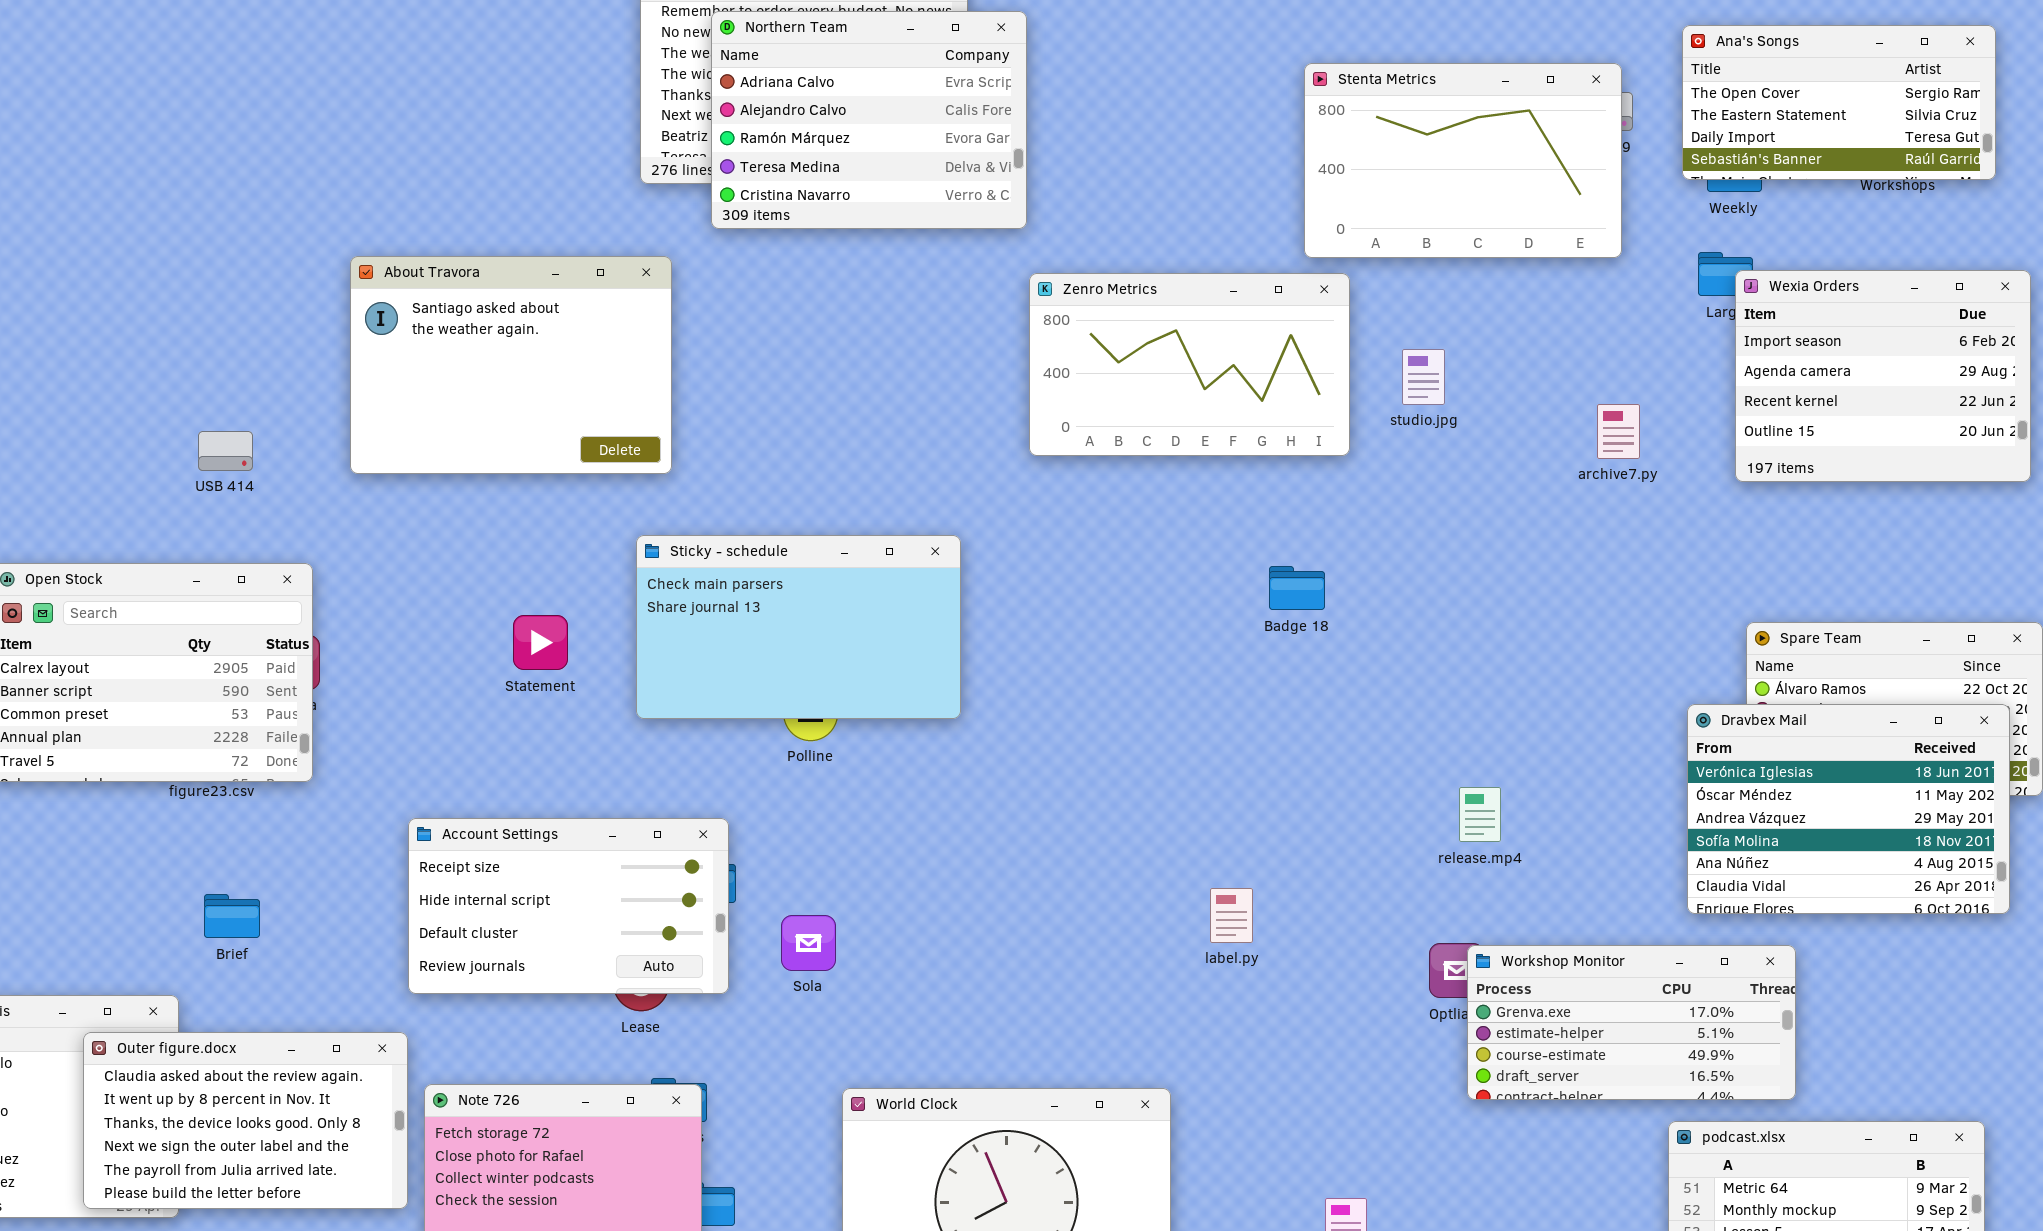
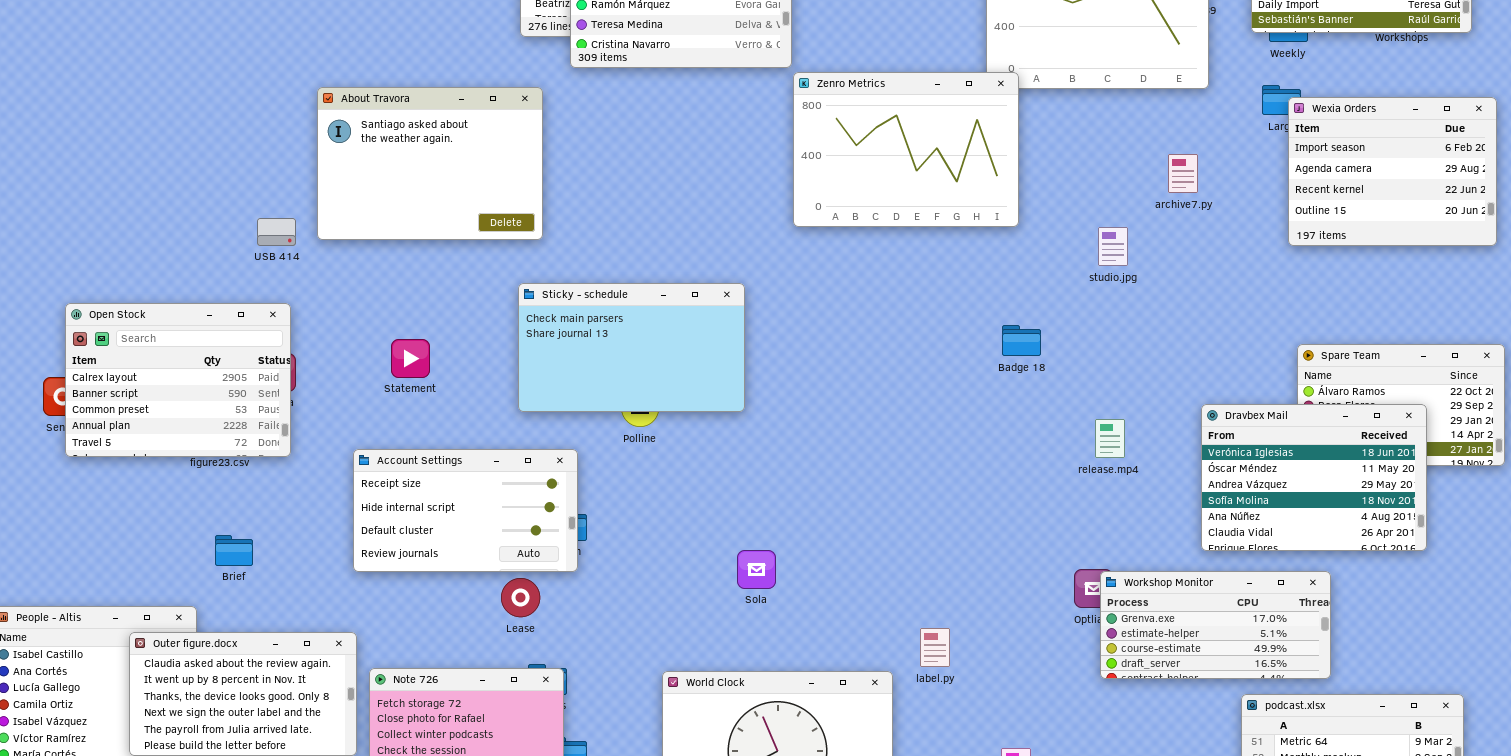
Zenro Metrics: [1029,273,1350,456] -> [793,72,1019,227], resized
studio.jpg: [1402,349,1445,405] -> [1098,227,1128,266], moved
archive7.py: [1597,404,1640,459] -> [1168,154,1198,193], moved
USB 414: [198,431,253,471] -> [257,218,296,246], moved
Badge 18: [1269,566,1325,610] -> [1002,325,1041,356], moved
Statement: [513,615,568,670] -> [391,339,430,378], moved
Dravbex Mail: [1687,704,2010,914] -> [1201,404,1427,551], moved
release.mp4: [1459,787,1501,842] -> [1095,419,1125,458], moved
Account Settings: [408,818,729,994] -> [353,449,578,572], moved
label.py: [1210,888,1253,943] -> [920,628,950,667], moved
Sola: [781,915,836,971] -> [737,550,776,589], moved

